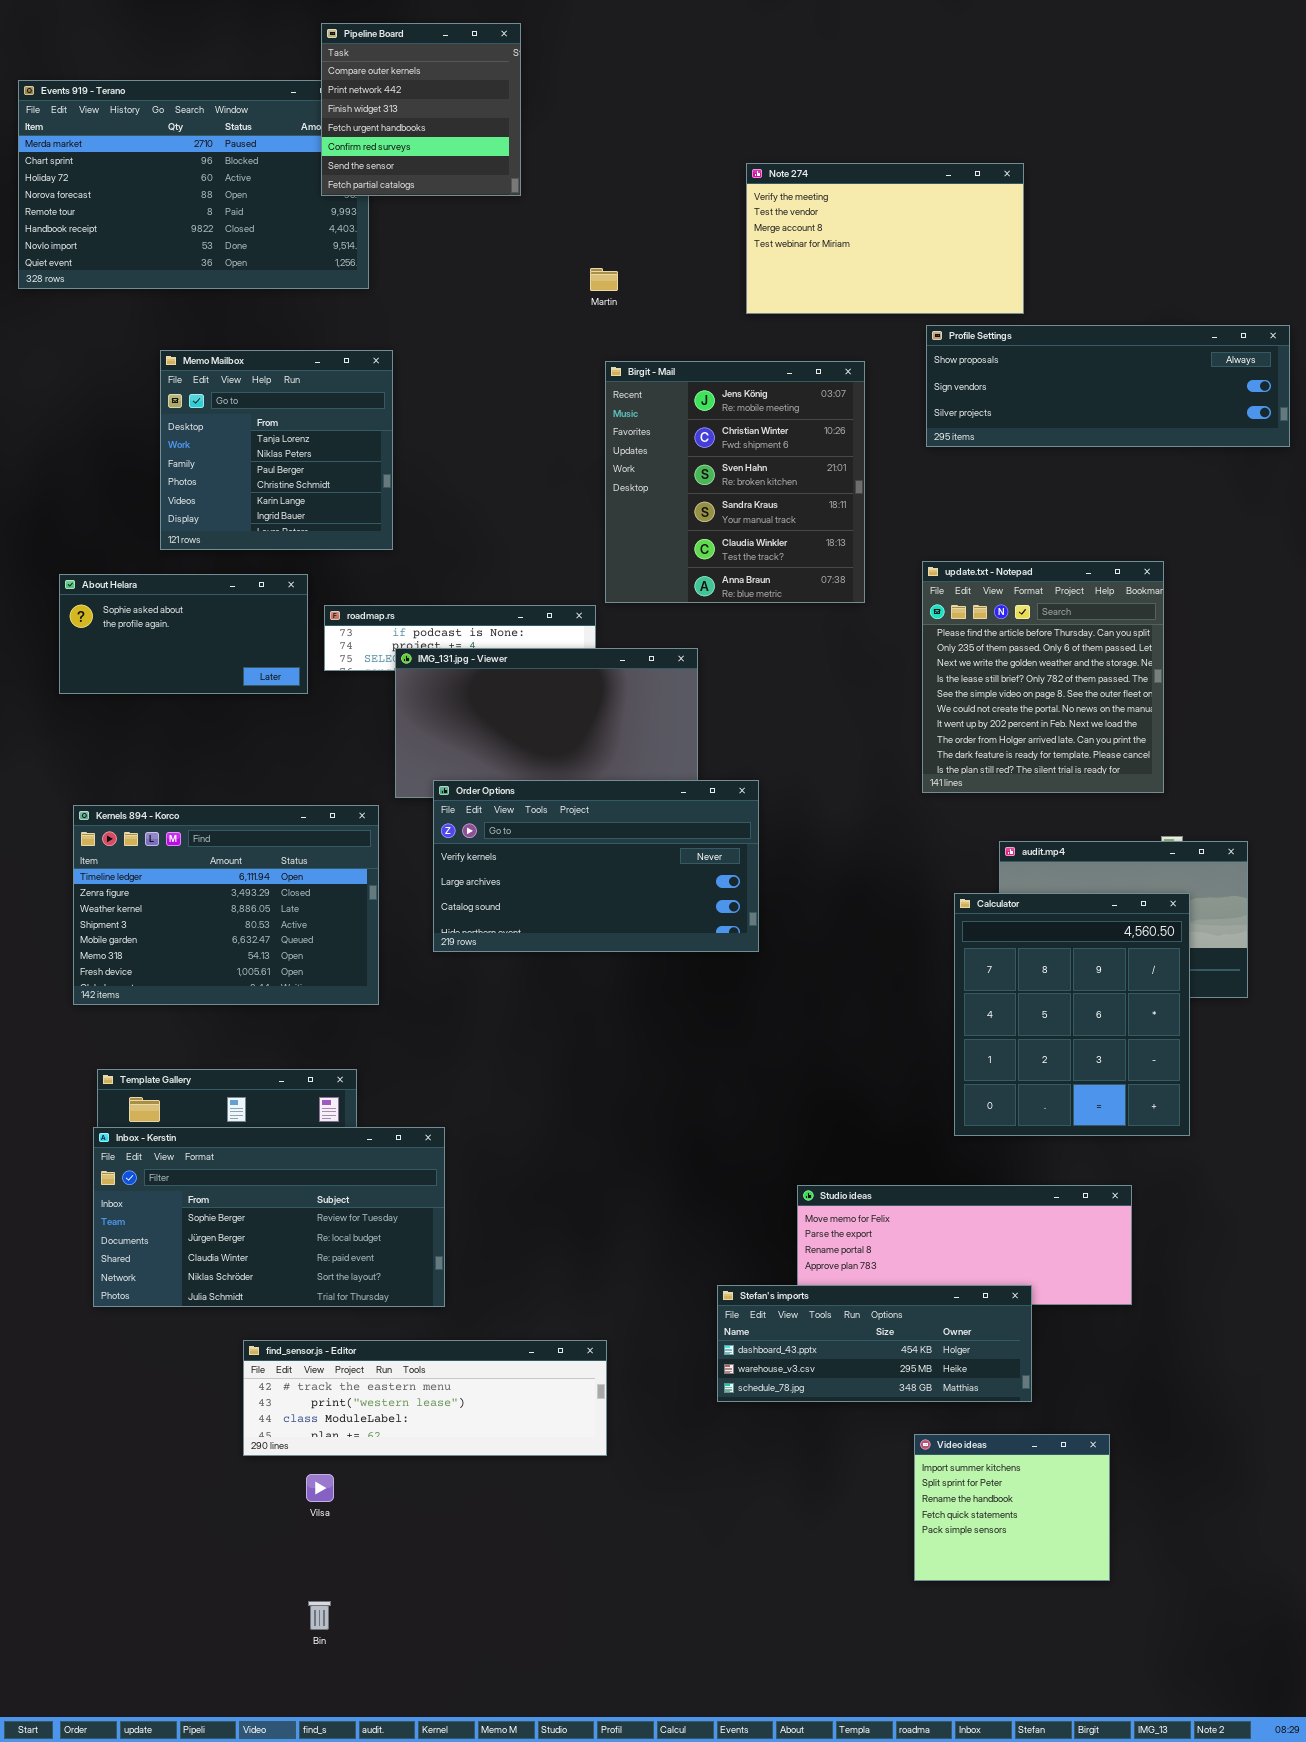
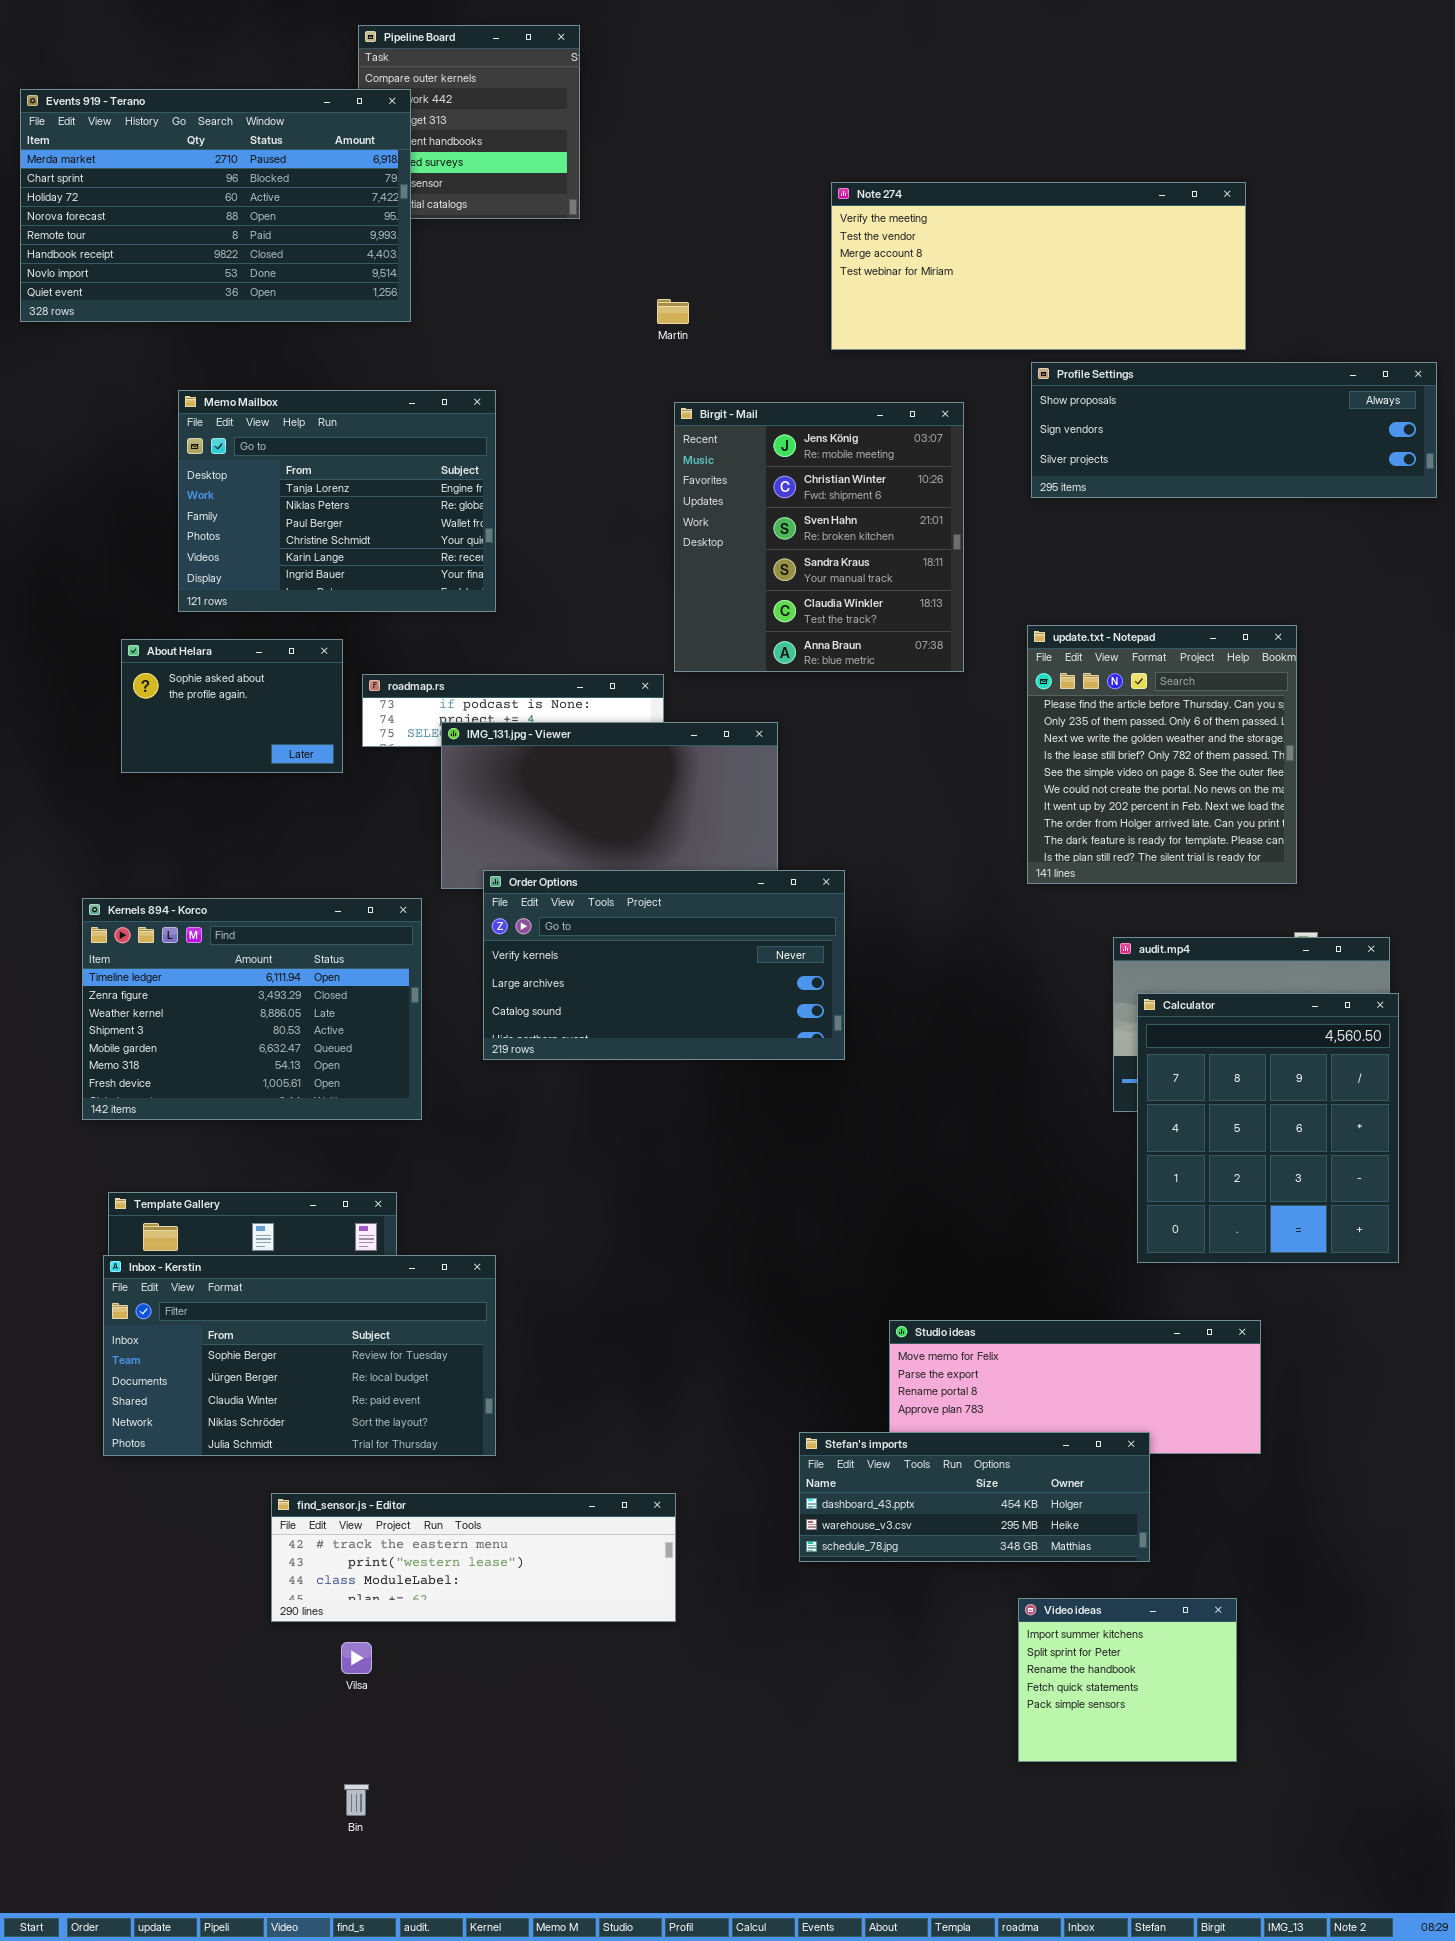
Events 919 - Terano: [18,80,369,289] -> [20,89,411,322], raised
Note 274: [746,163,1024,314] -> [831,182,1246,350], resized
Memo Mailbox: [160,350,393,550] -> [178,390,496,612], resized
About Helara: [59,574,308,694] -> [121,639,343,773], resized
Calculator: [954,893,1190,1136] -> [1137,993,1399,1263], moved

